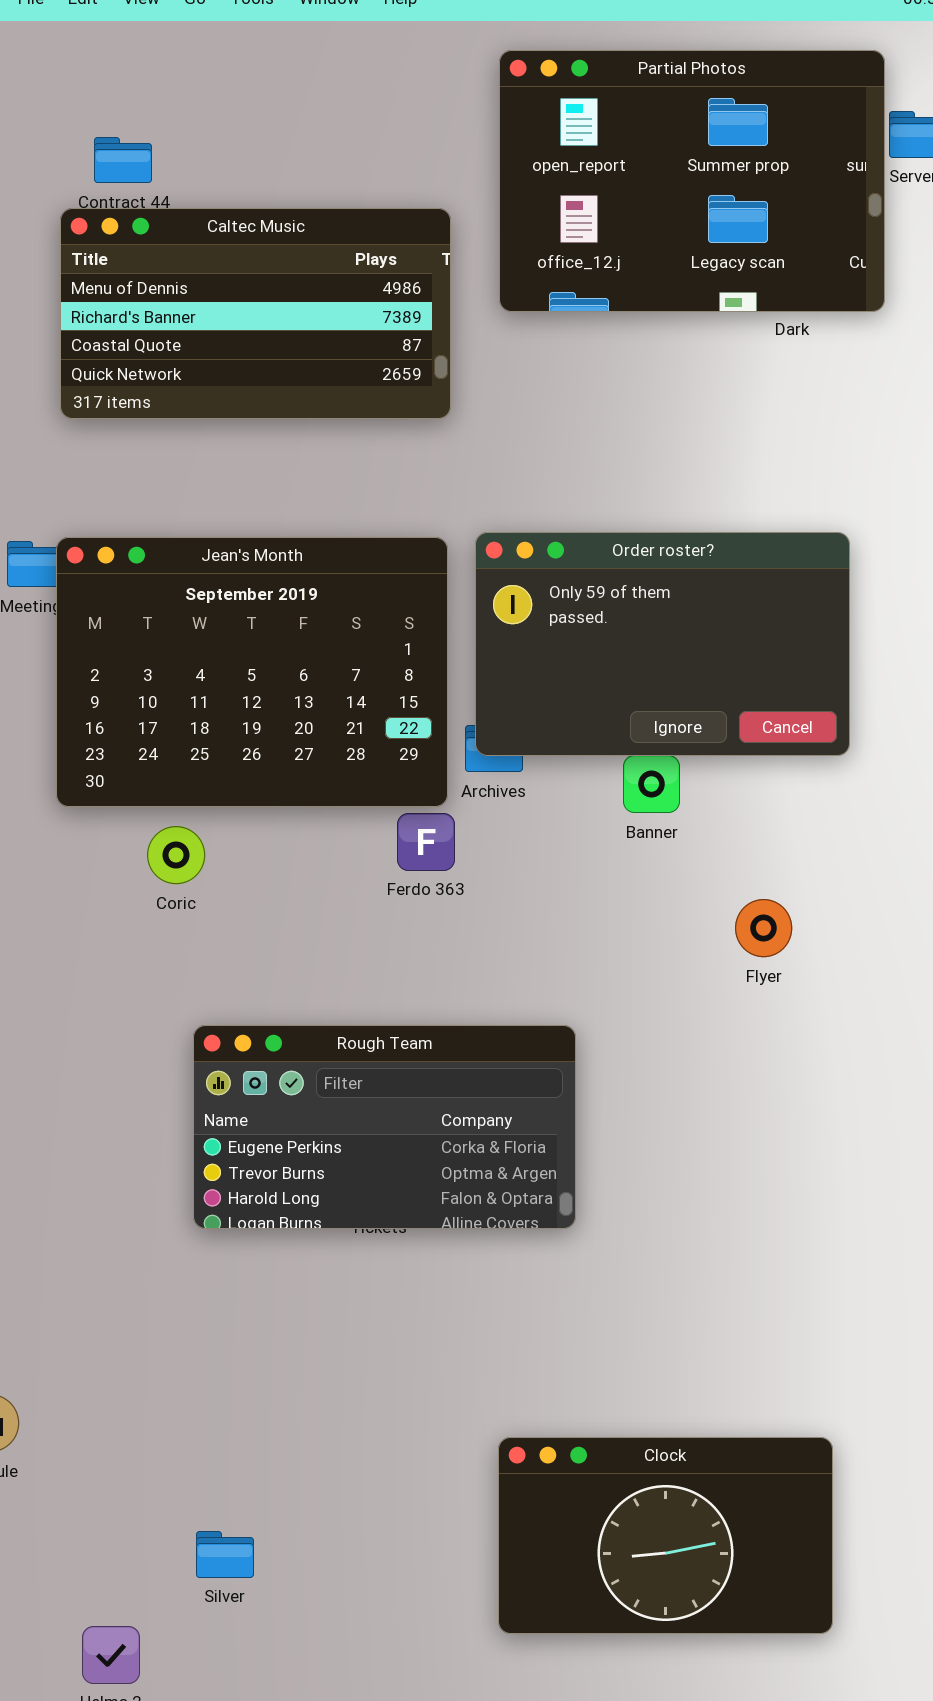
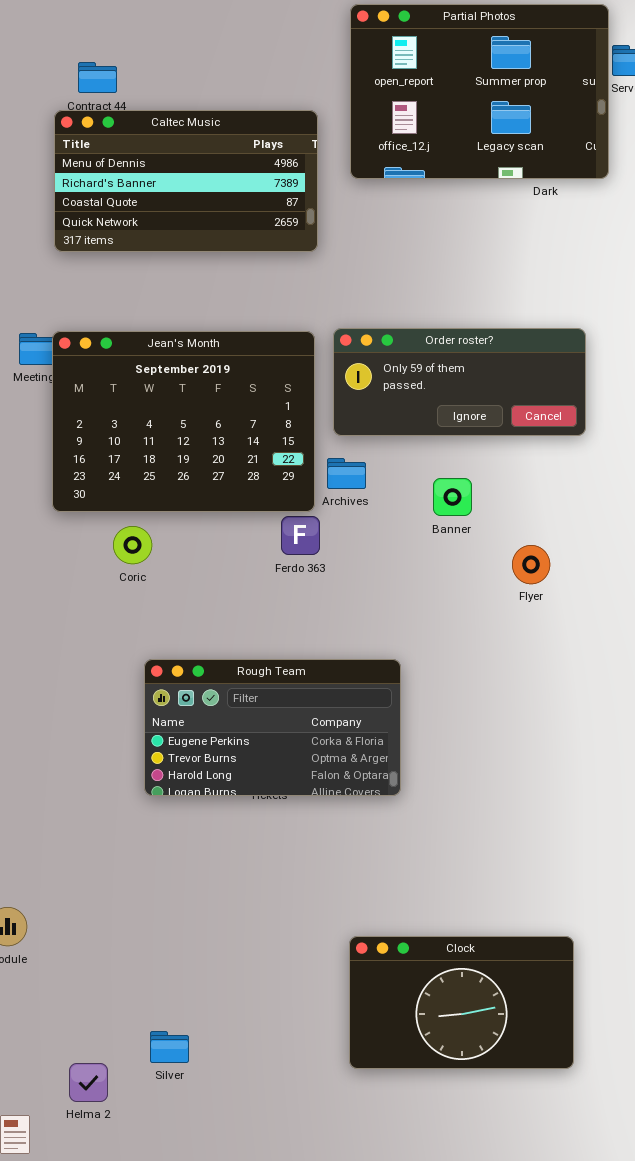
Order roster?: [475,532,850,756] -> [333,328,586,436], resized
Flyer: [735,899,792,957] -> [512,545,550,584], moved
Silver: [196,1531,254,1578] -> [150,1031,189,1063], moved

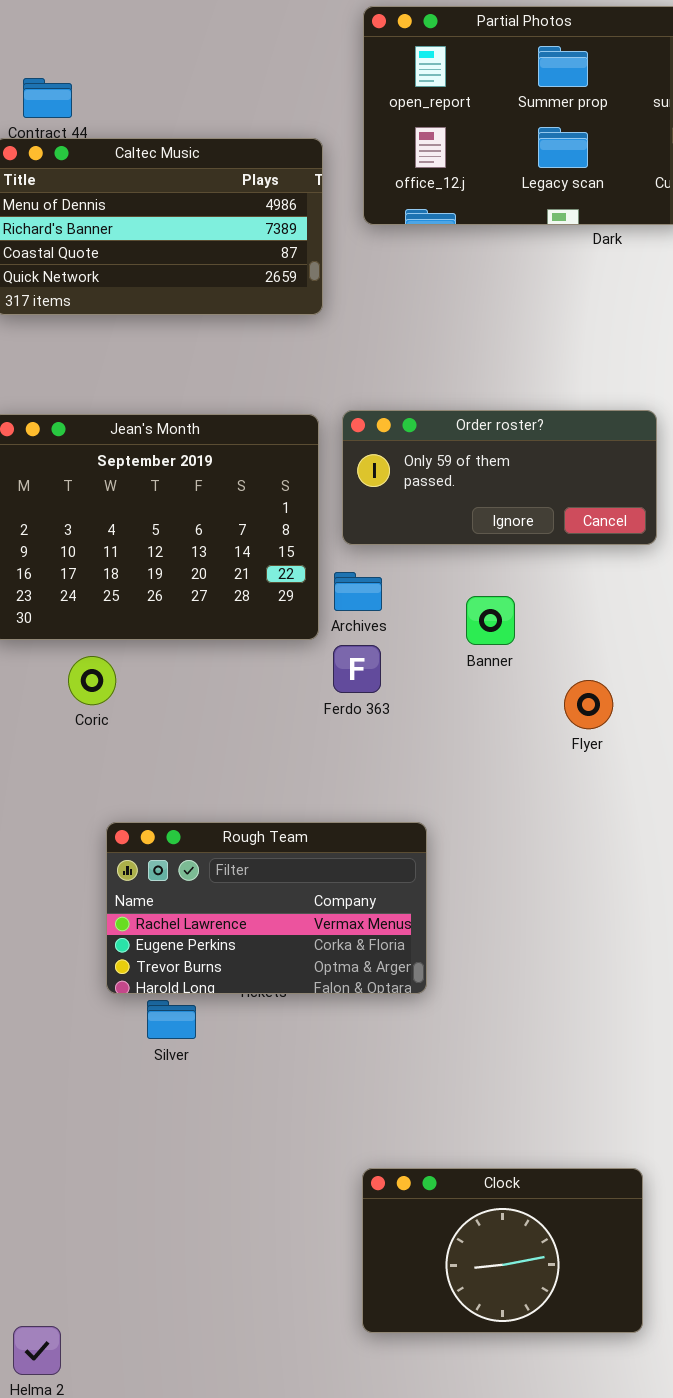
Ferdo 363: [281,516,320,555] -> [333,645,381,693], moved
Rough Team: [144,659,401,796] -> [106,822,427,994], scrolled up 1 row
Silver: [150,1031,189,1063] -> [147,1000,196,1039], moved

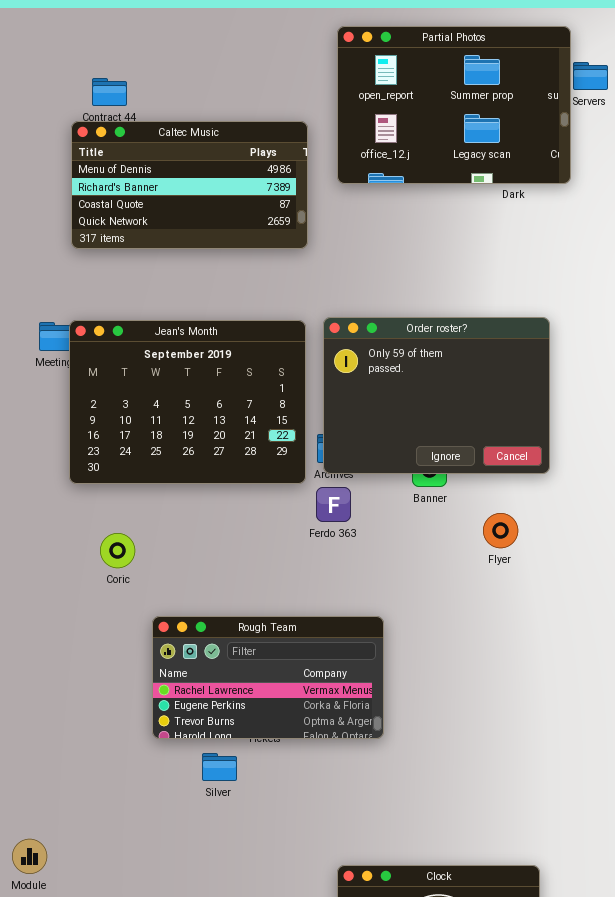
Order roster?: [342,410,657,545] -> [323,317,550,474], resized
Coric: [68,656,116,705] -> [100,533,135,568], moved
Silver: [147,1000,196,1039] -> [202,753,237,781], moved

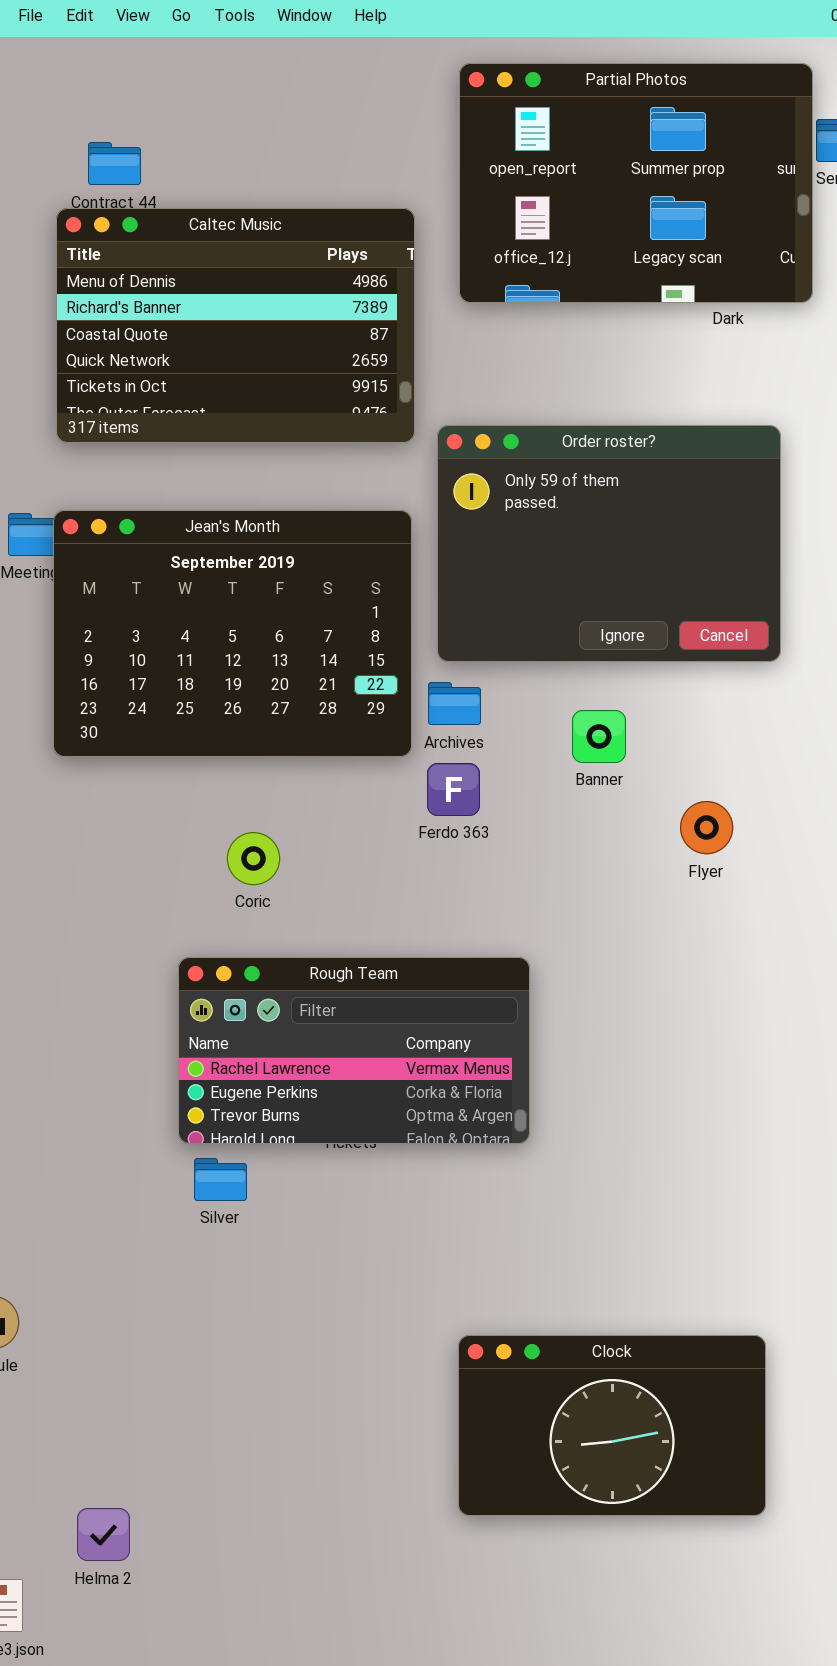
Caltec Music: [71,121,308,249] -> [56,208,415,443], resized
Order roster?: [323,317,550,474] -> [437,425,781,662], moved
Coric: [100,533,135,568] -> [227,832,280,885], moved
Silver: [202,753,237,781] -> [194,1158,247,1201], moved

